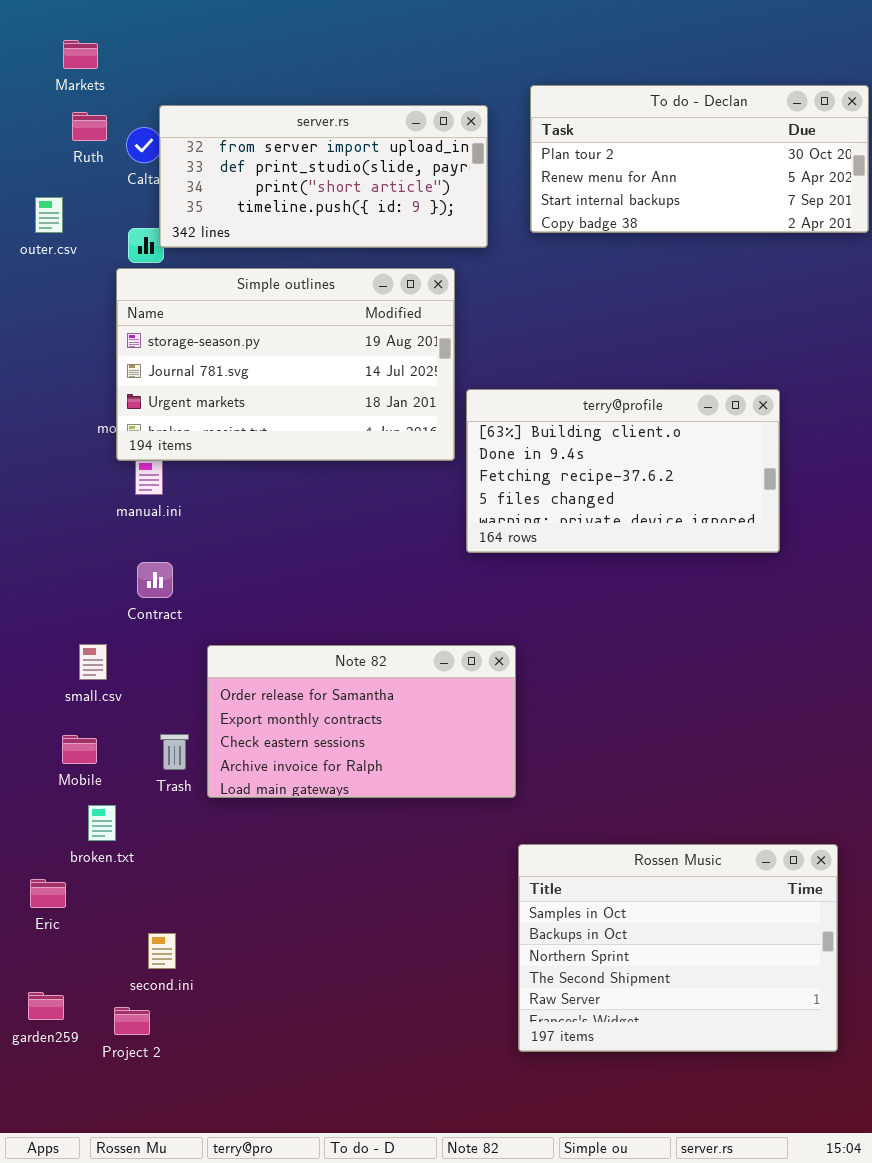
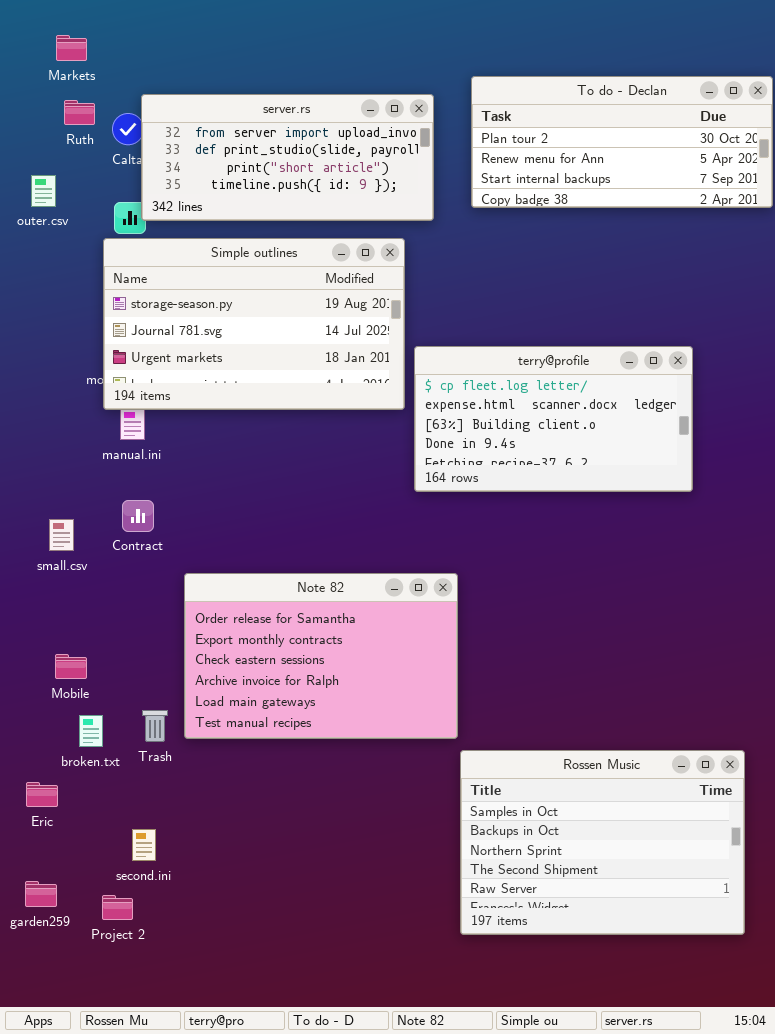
terry@profile: [466,389,780,553] -> [414,346,693,492], scrolled up 2 rows
small.csv: [79,644,107,680] -> [49,519,74,551], moved
Note 82: [207,645,516,798] -> [184,573,458,739], resized
Trash: [160,734,189,770] -> [142,710,168,742], moved

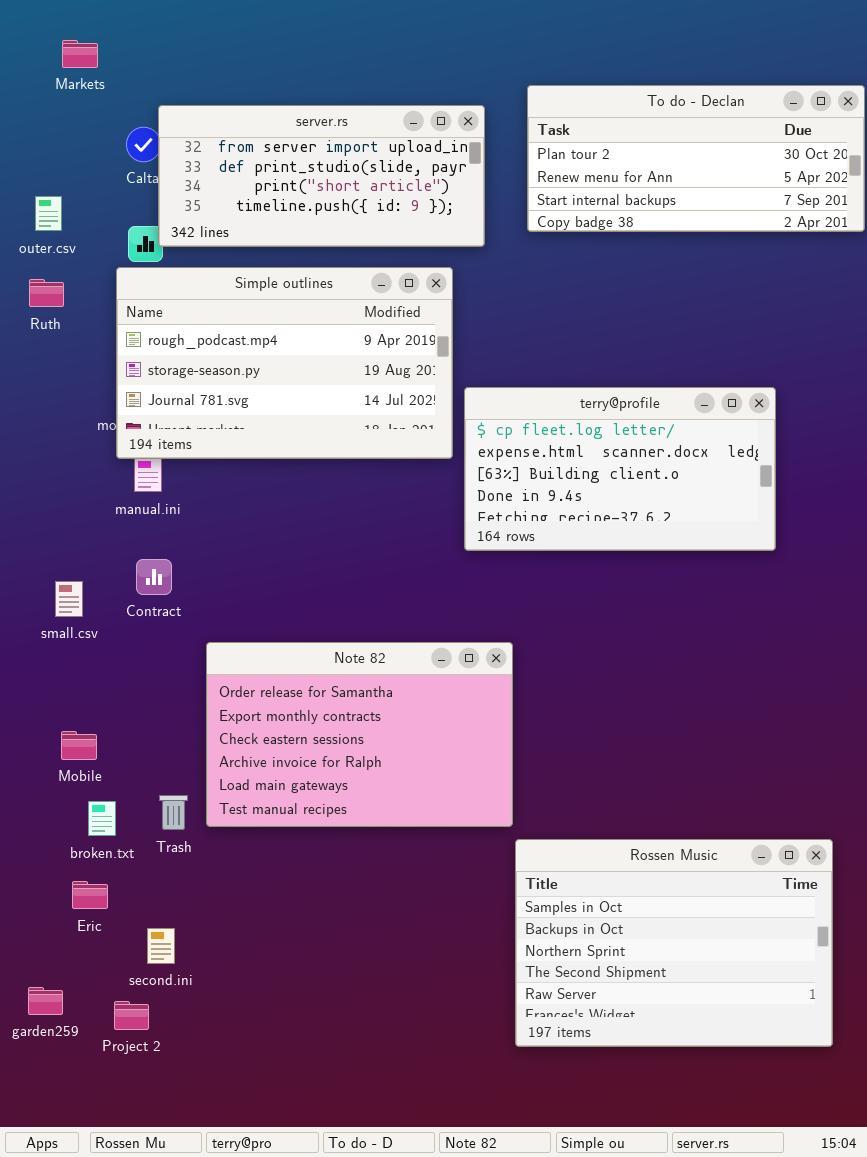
Ruth: [64,100,95,125] -> [29,279,64,307], moved
Simple outlines: [103,238,405,410] -> [116,267,453,459], scrolled up 1 row
Eric: [26,782,58,807] -> [72,881,108,909], moved

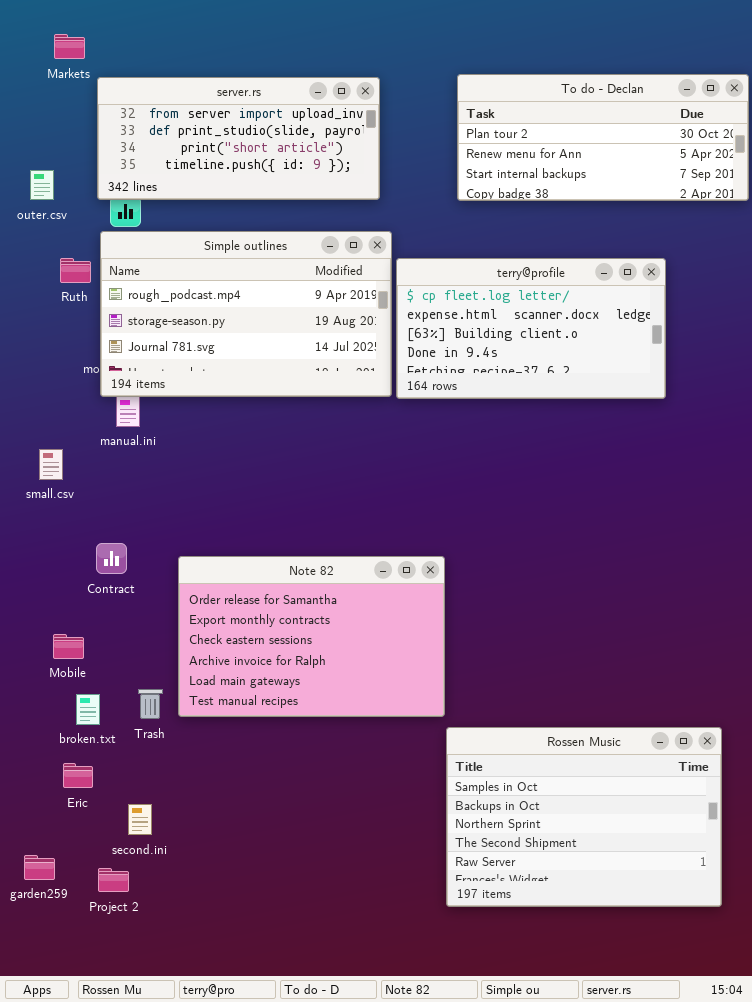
server.rs: [158,105,485,247] -> [97,77,380,200], moved
Ruth: [29,279,64,307] -> [60,258,91,283], moved
terry@profile: [464,387,776,551] -> [396,258,666,399], moved
Contract: [136,559,172,595] -> [96,543,127,574], moved
small.csv: [55,581,83,617] -> [39,449,63,480], moved

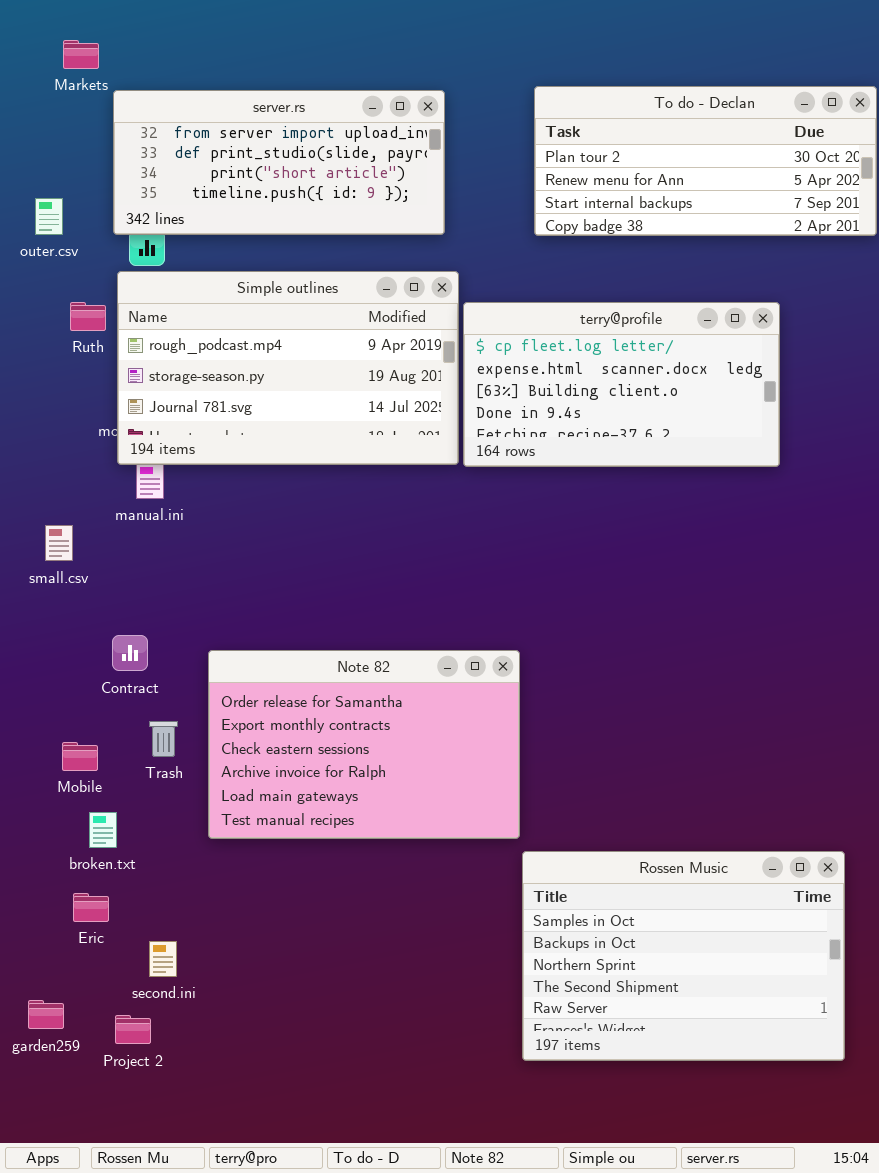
Trash: [138,689,163,719] -> [149,721,178,757], moved

